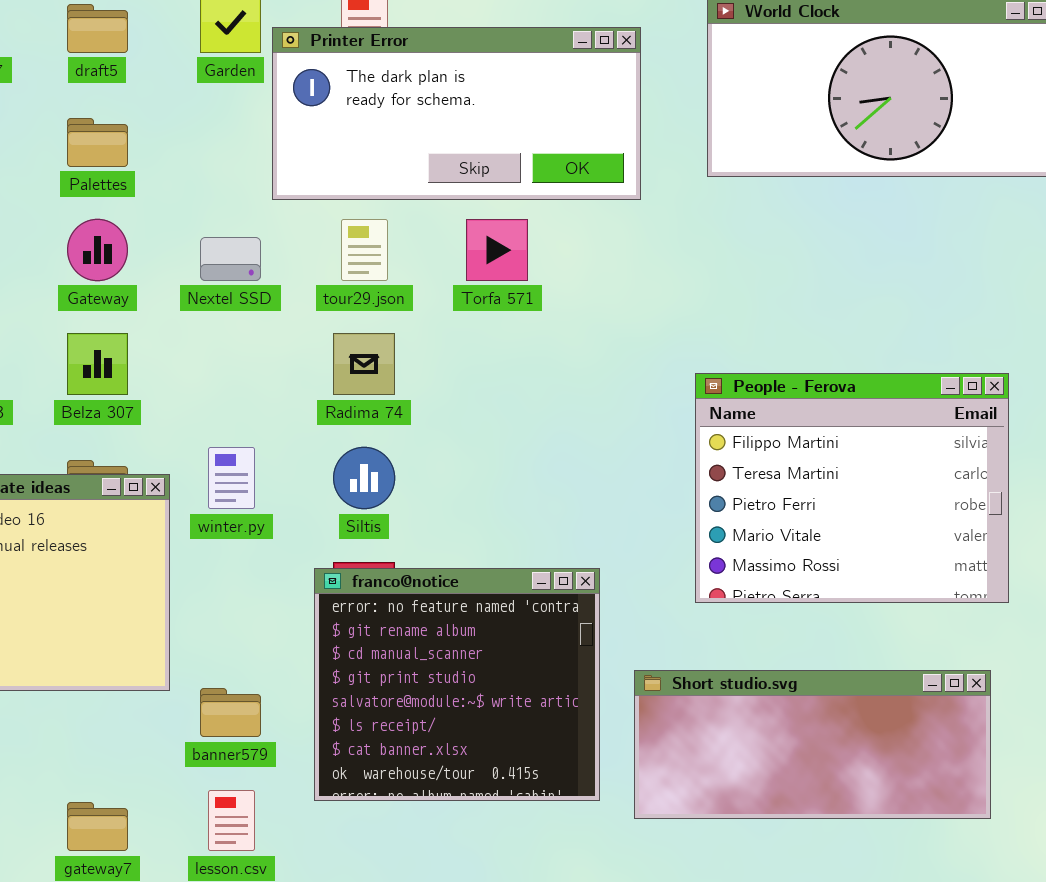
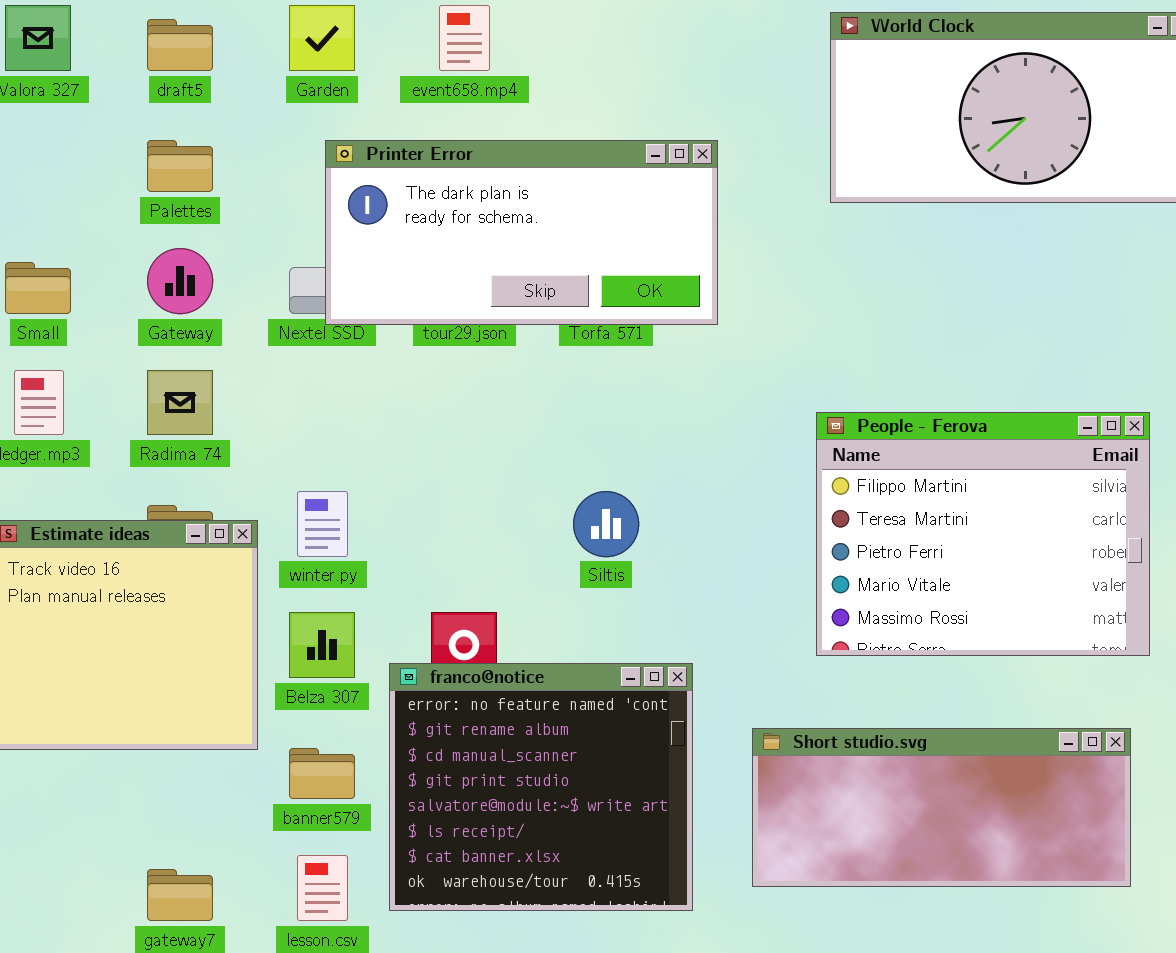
Printer Error: [272,27,641,200] -> [325,140,718,325], moved
Belza 307: [67,333,128,395] -> [289,612,355,678], moved
Radima 74: [333,333,395,395] -> [147,370,213,435], moved
Siltis: [333,447,395,509] -> [573,491,639,557], moved
franco@notice: [314,568,600,801] -> [389,663,693,911], moved

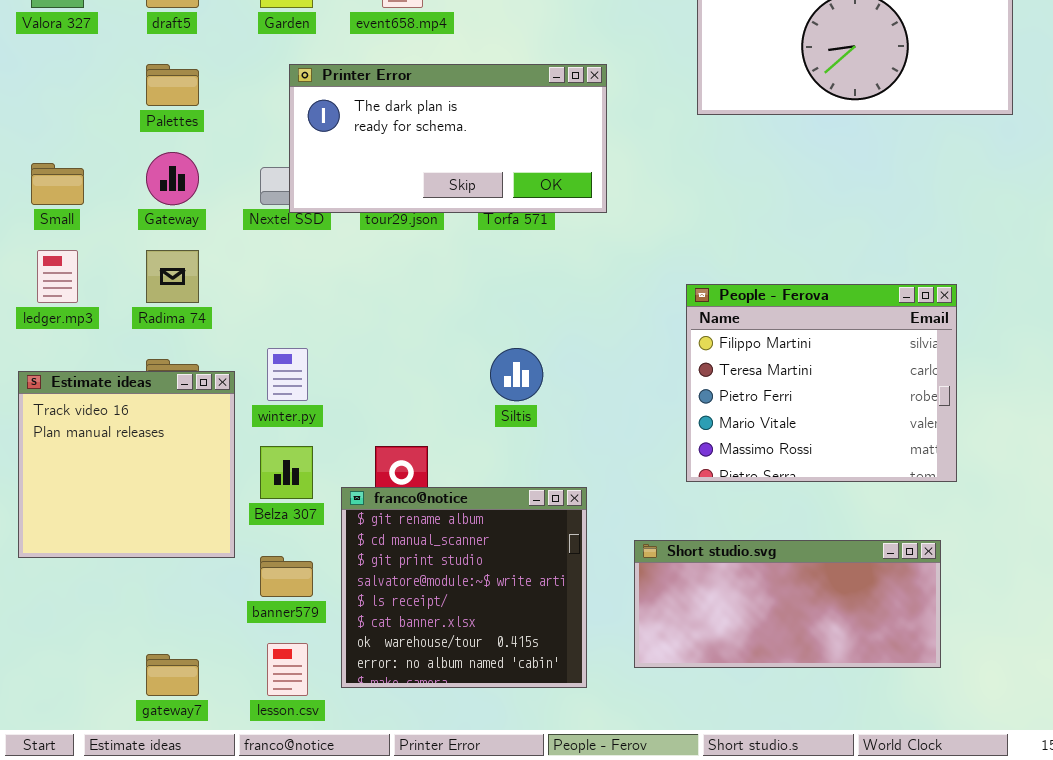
franco@notice: [389,663,693,911] -> [341,487,587,688], scrolled down 1 row

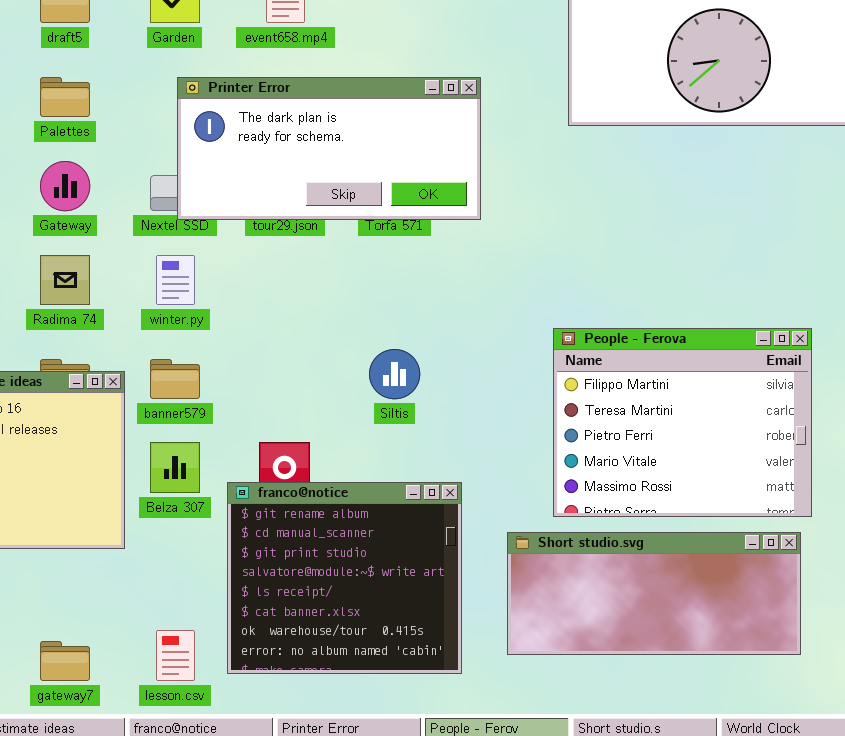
People - Ferova: [686,284,957,482] -> [553,328,812,517], moved
winter.py: [267,348,308,401] -> [156,255,195,305], moved
banner579: [260,556,313,597] -> [150,359,200,399], moved

